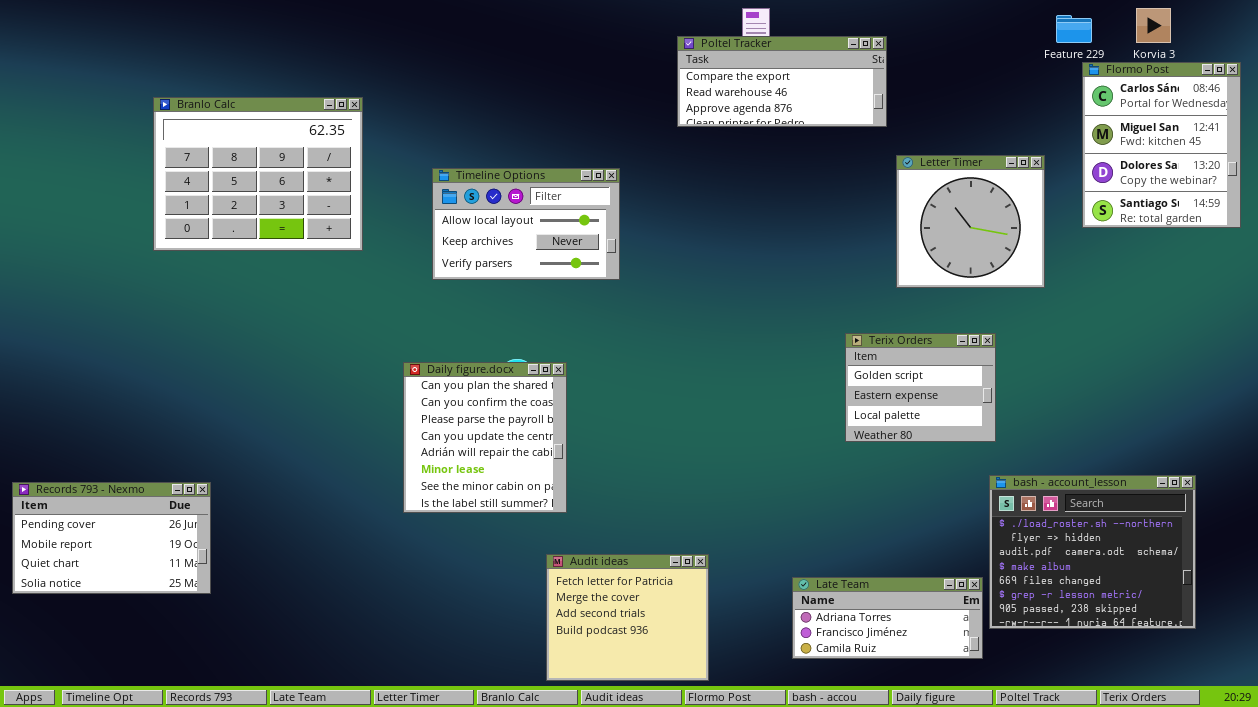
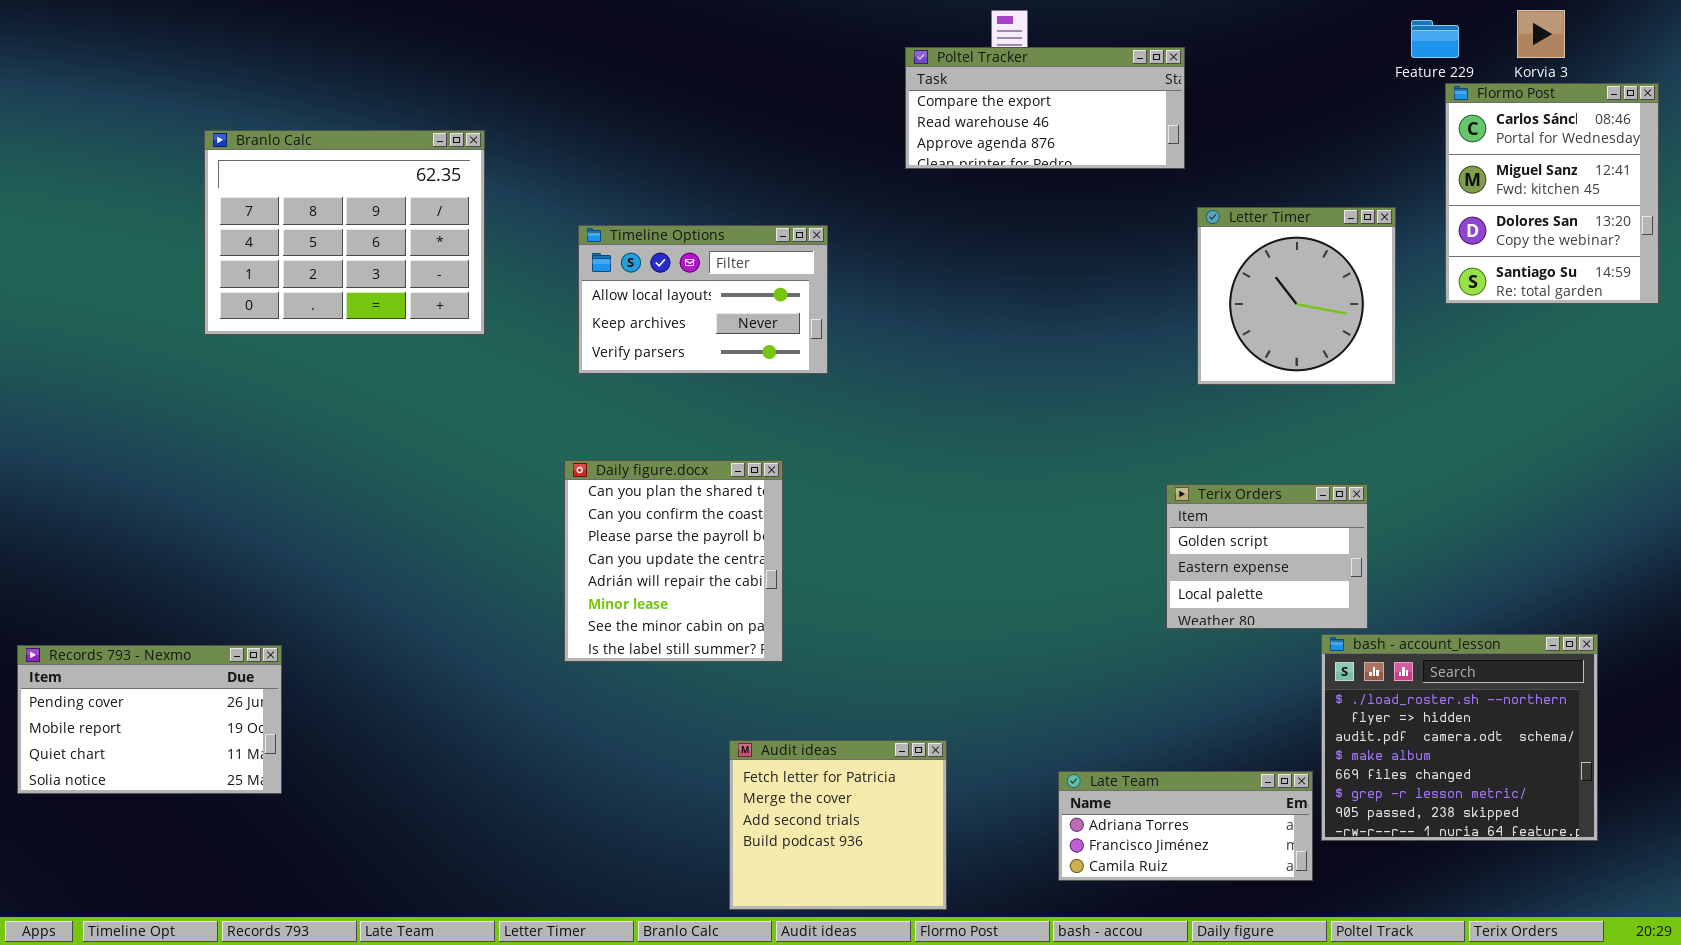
Terix Orders: [845,333,996,442] -> [1166,484,1368,629], moved
Daily figure.docx: [403,362,567,513] -> [564,460,783,662], moved

